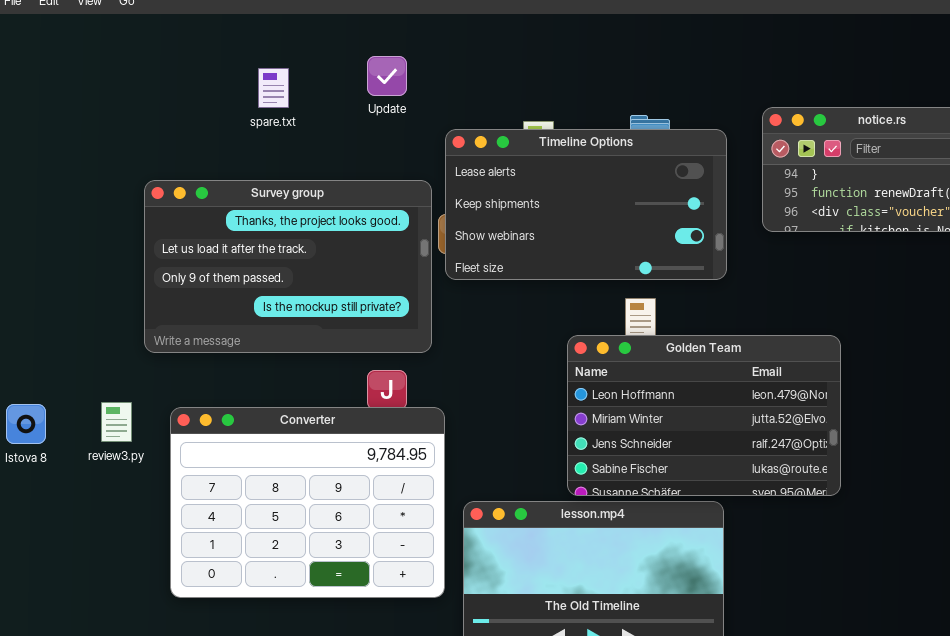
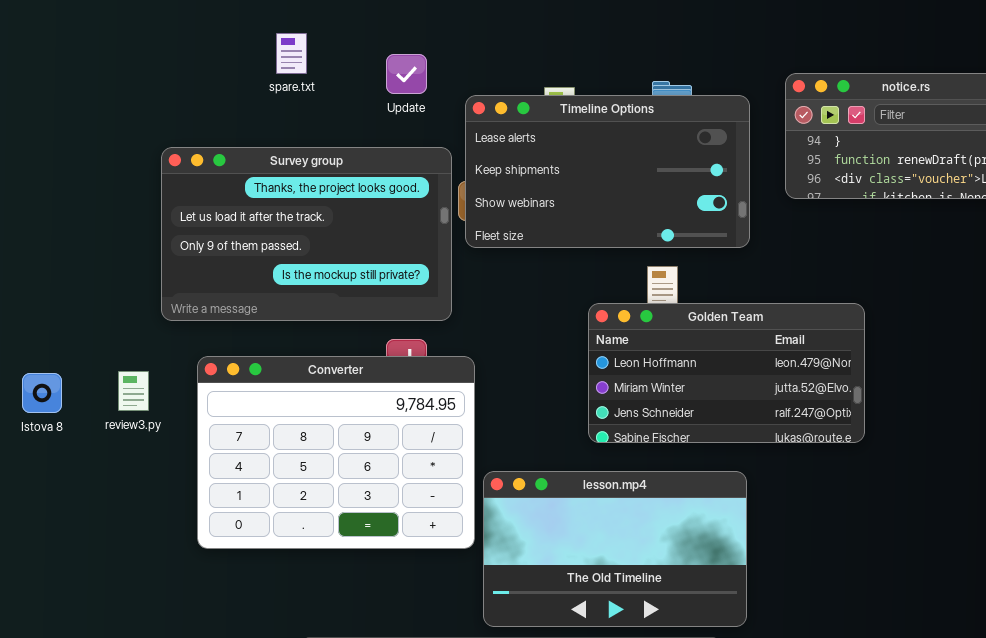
Update: [367,56,407,96] -> [386,54,427,94], moved
Golden Team: [567,335,841,496] -> [588,303,865,443], resized
Converter: [170,407,445,598] -> [197,356,475,549], moved

